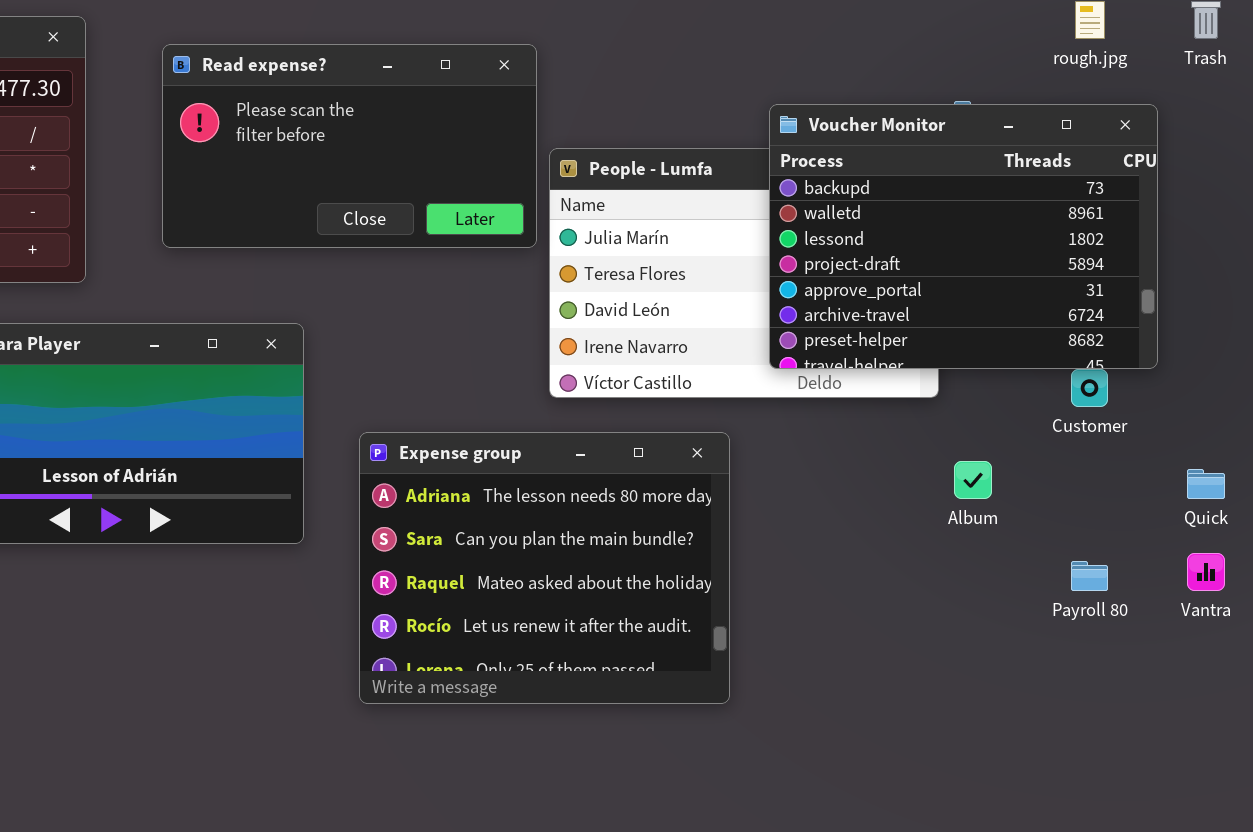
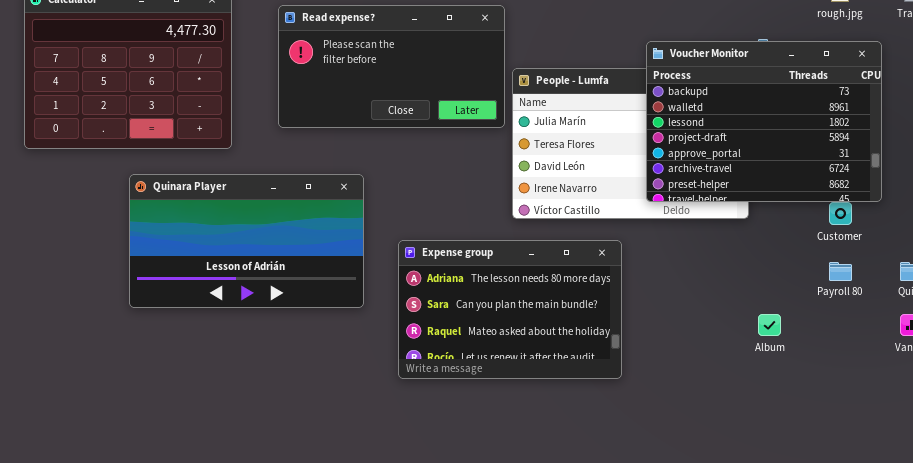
Expense group: [359,432,730,704] -> [398,240,622,379], resized
Album: [954,461,992,499] -> [758,314,781,336], moved
Payroll 80: [1071,561,1108,591] -> [829,262,852,281], moved

